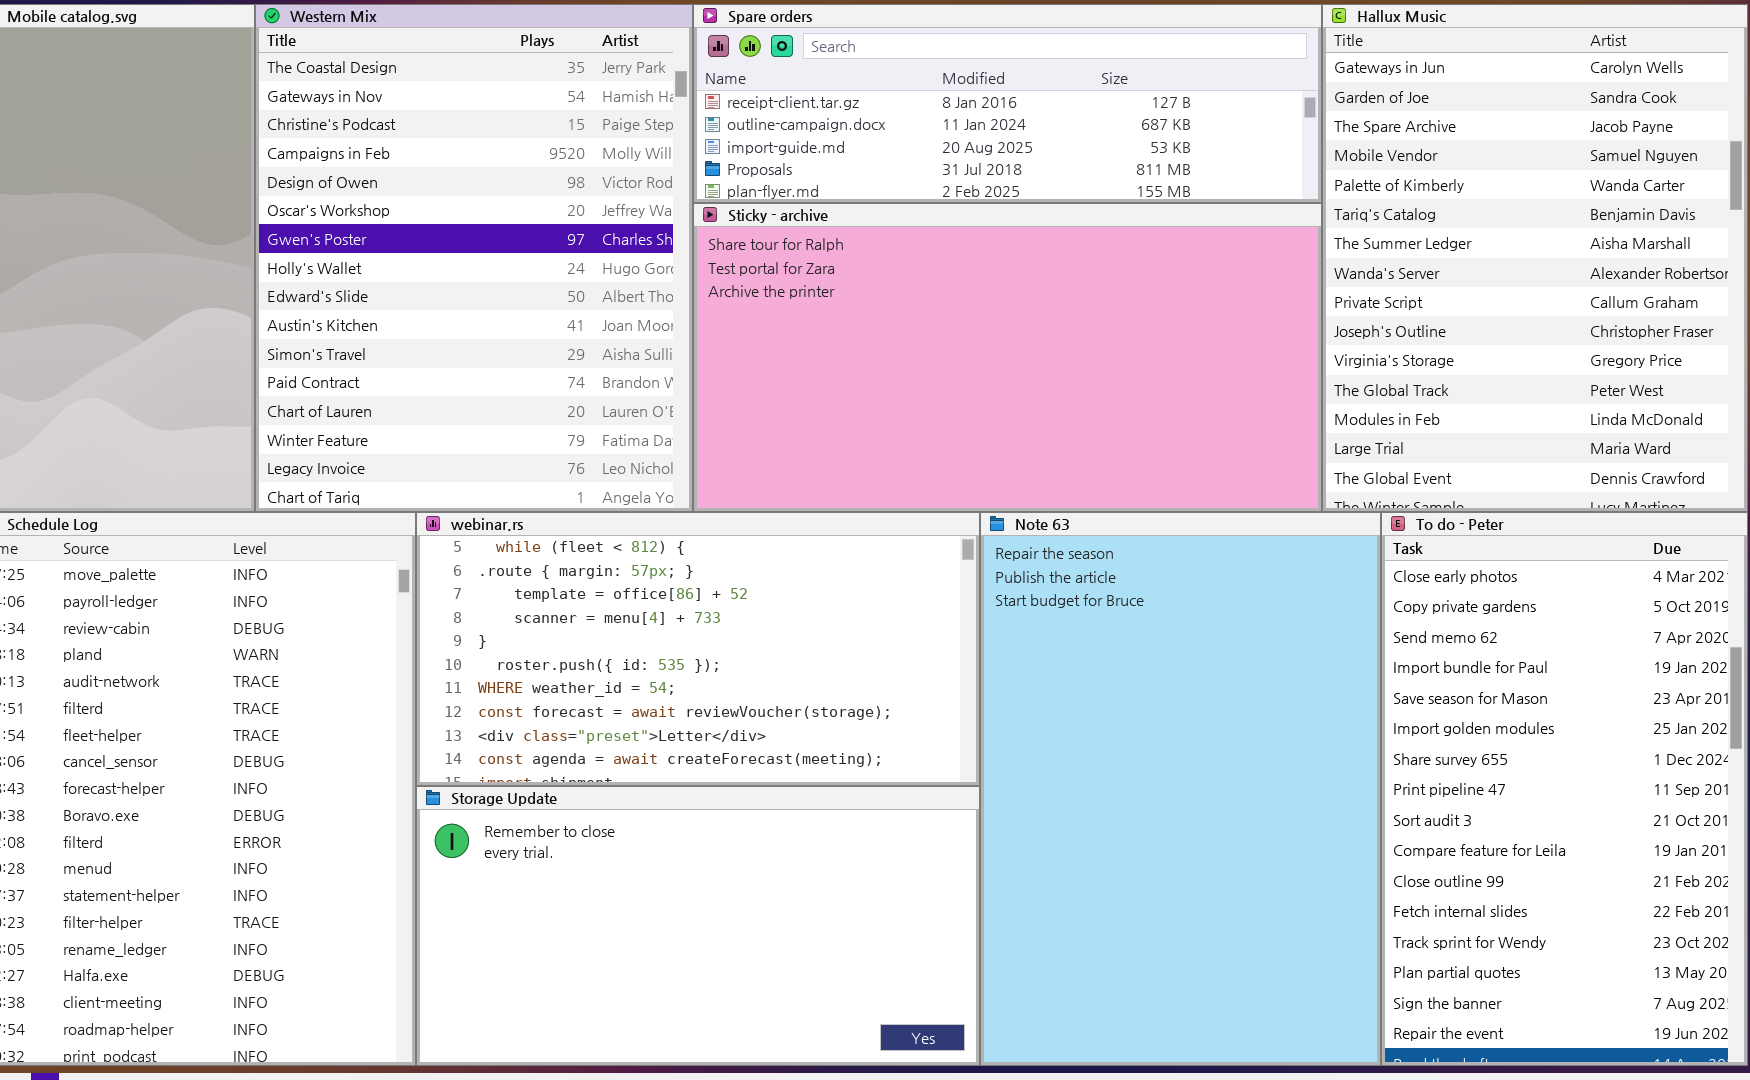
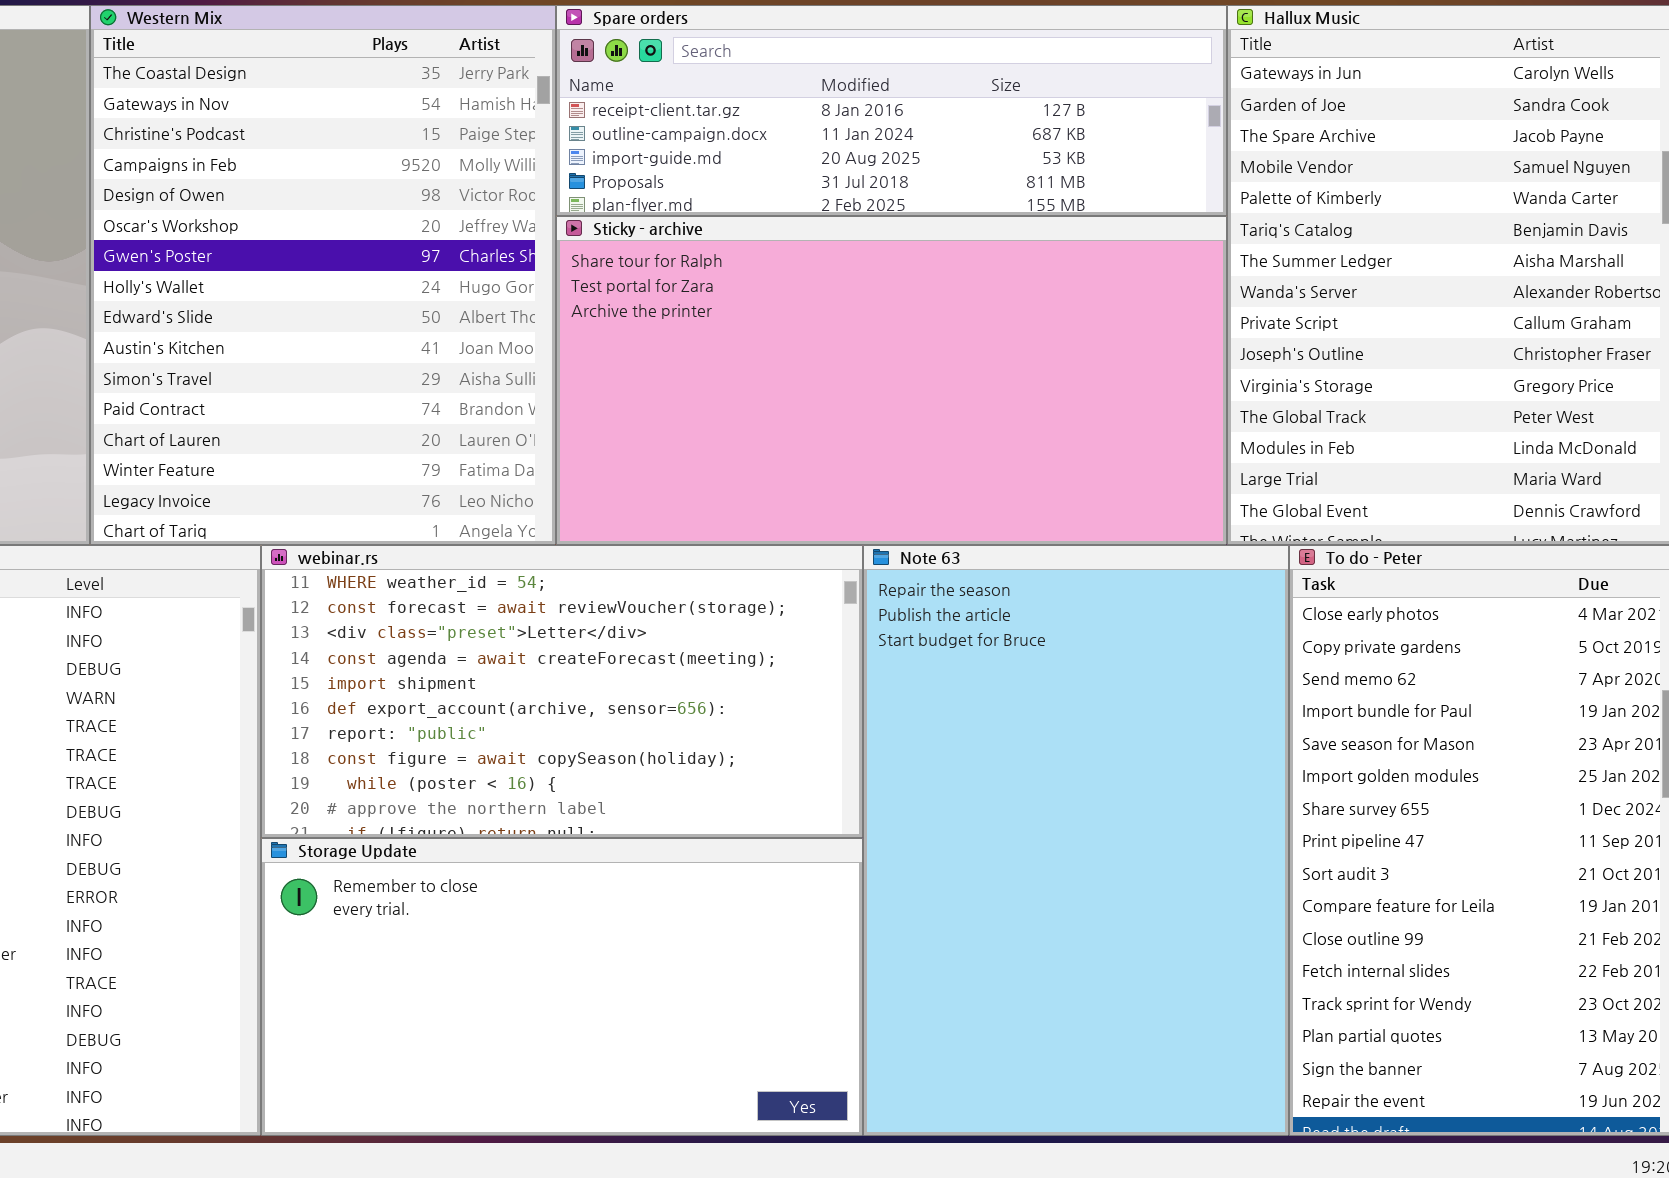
webinar.rs: [416,512,980,786] -> [261,545,863,838], scrolled down 6 rows

